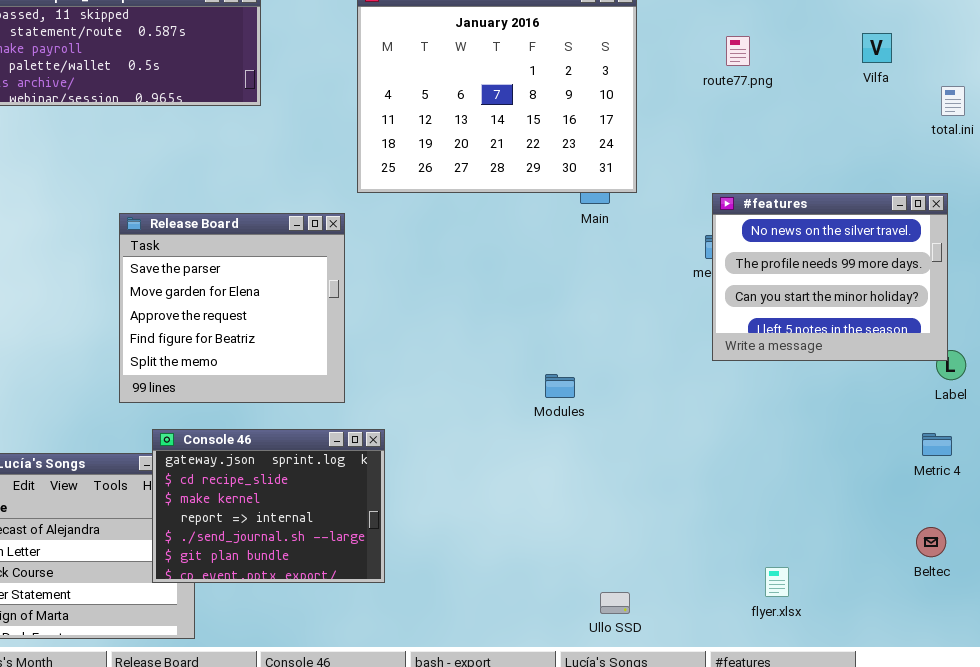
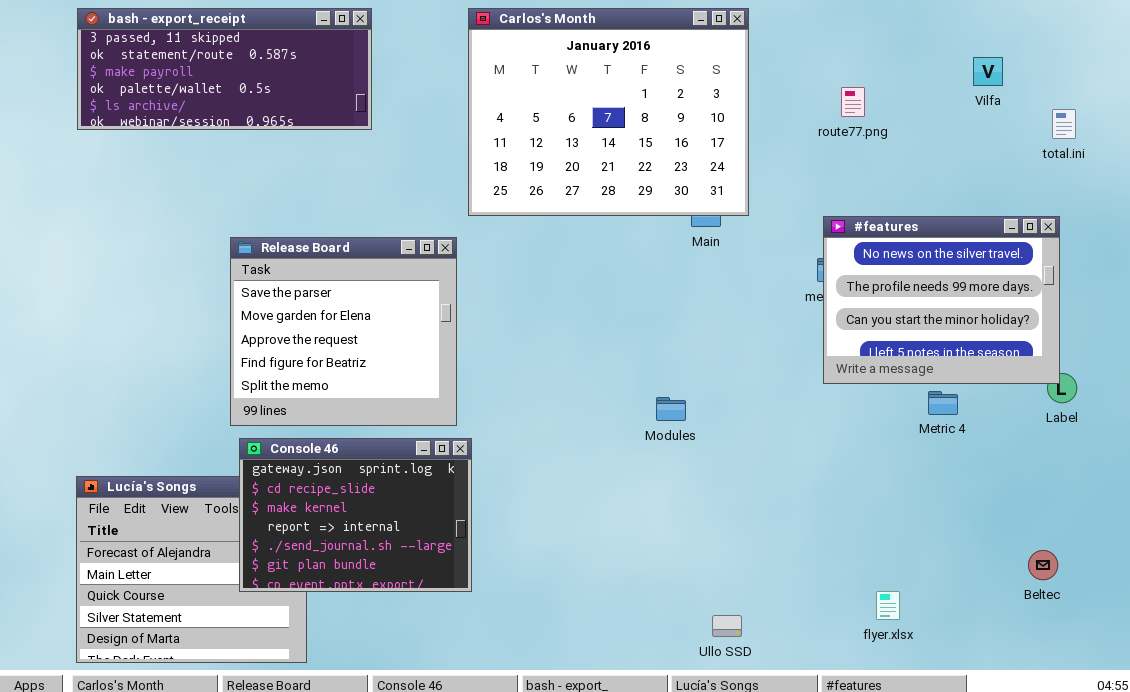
route77.png: [726,36,750,66] -> [841,87,865,117], moved
Console 46: [152,429,385,583] -> [239,438,472,592], moved
Metric 4: [922,433,952,456] -> [928,391,958,415], moved

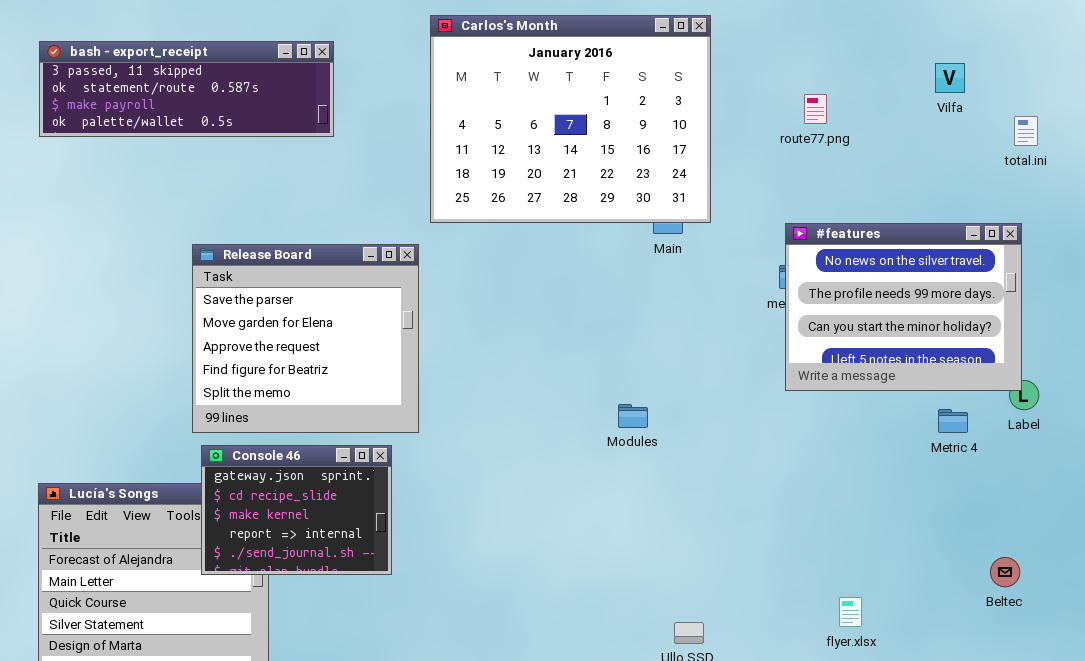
bash - export_receipt: [77,8,372,130] -> [39,41,334,137], resized
Metric 4: [928,391,958,415] -> [938,409,968,433], moved
Console 46: [239,438,472,592] -> [201,445,392,575], resized

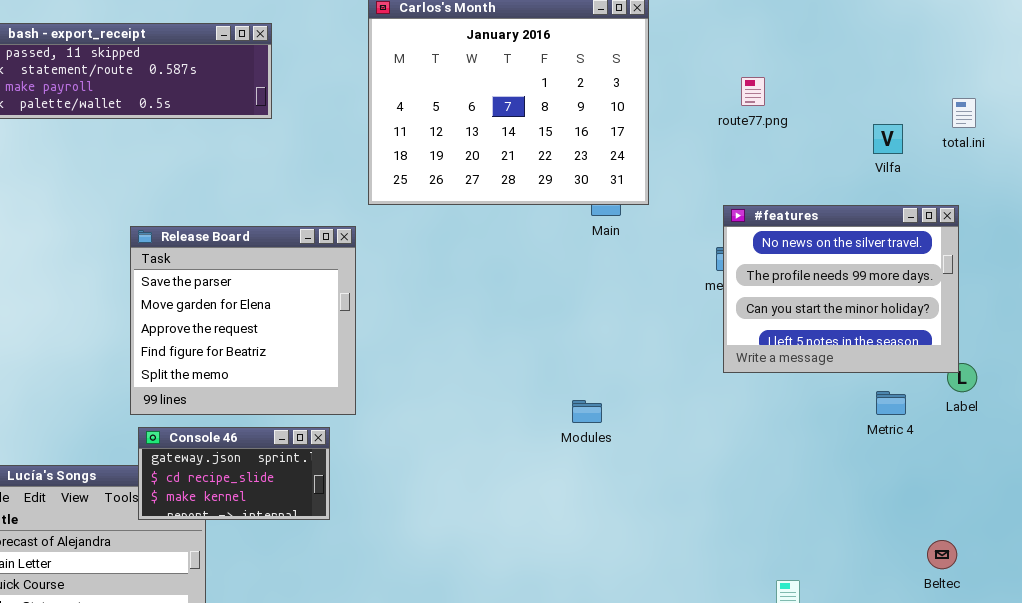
Vilfa: [935,63,965,93] -> [873,124,903,154], moved
Modules: [618,404,648,428] -> [572,400,602,423], moved
Console 46: [201,445,392,575] -> [138,427,330,520], resized

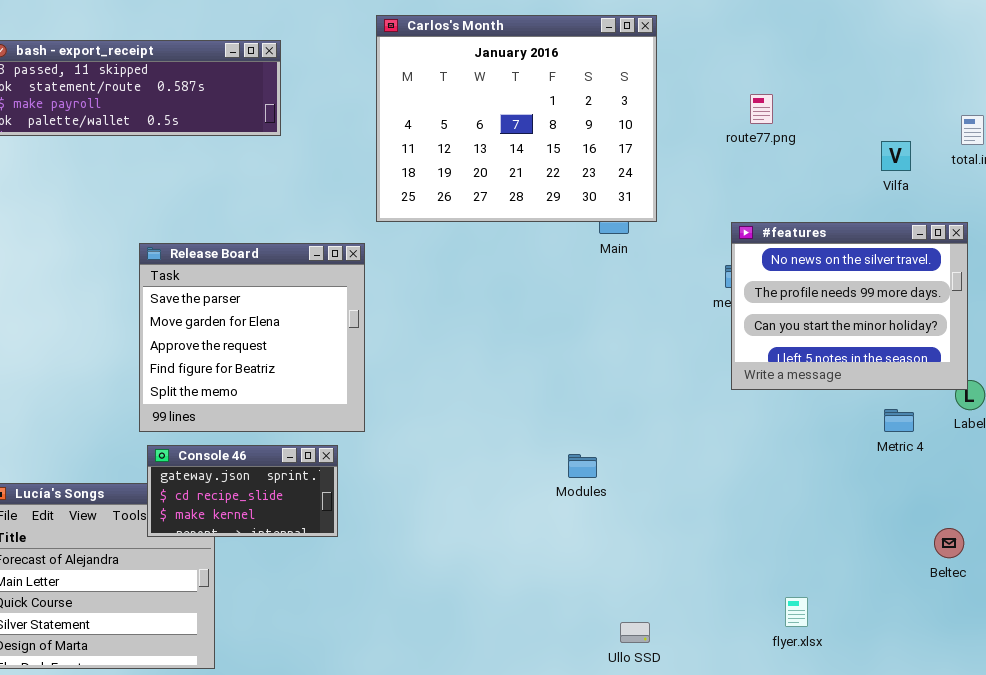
Modules: [572,400,602,423] -> [568,454,597,478], moved
Beltec: [927,540,957,569] -> [934,528,964,558], moved

